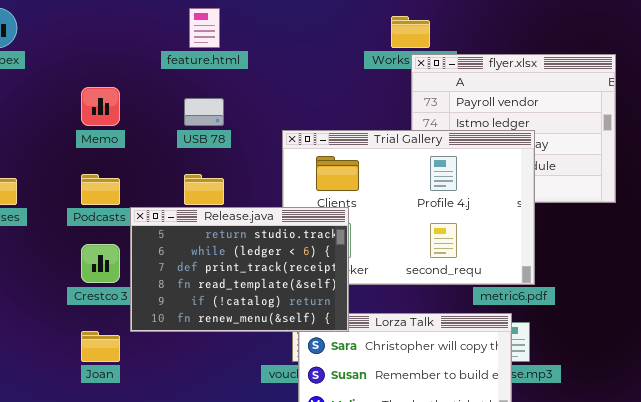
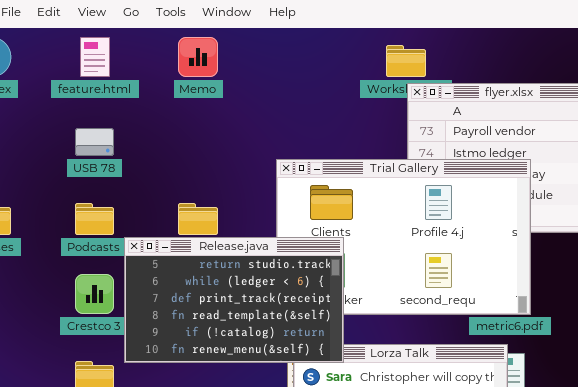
feature.html: [189,8,220,48] -> [80,37,110,77], moved
Memo: [81,87,120,126] -> [178,37,218,77], moved
USB 78: [184,98,224,126] -> [75,128,114,156], moved

